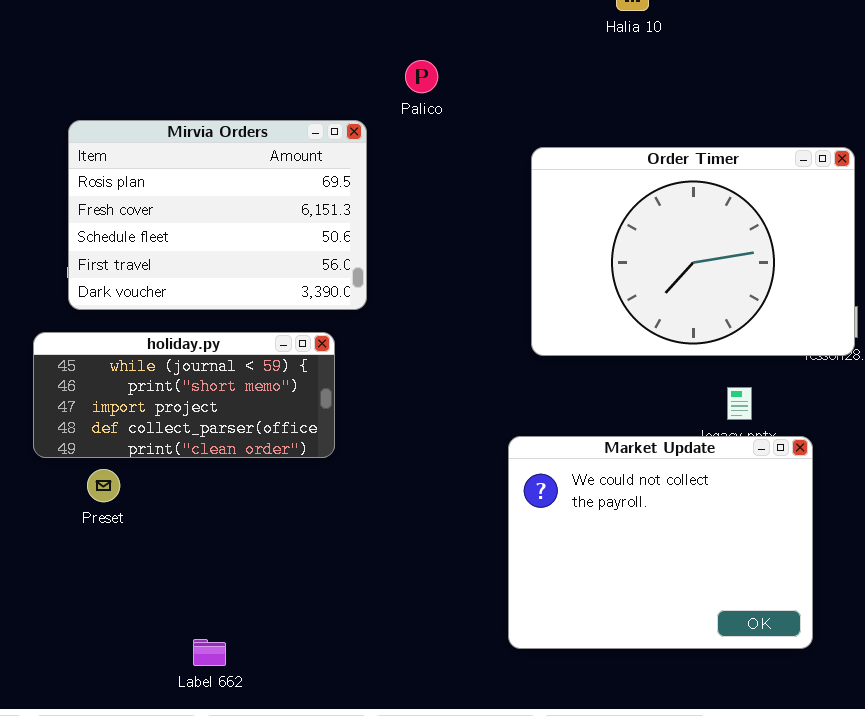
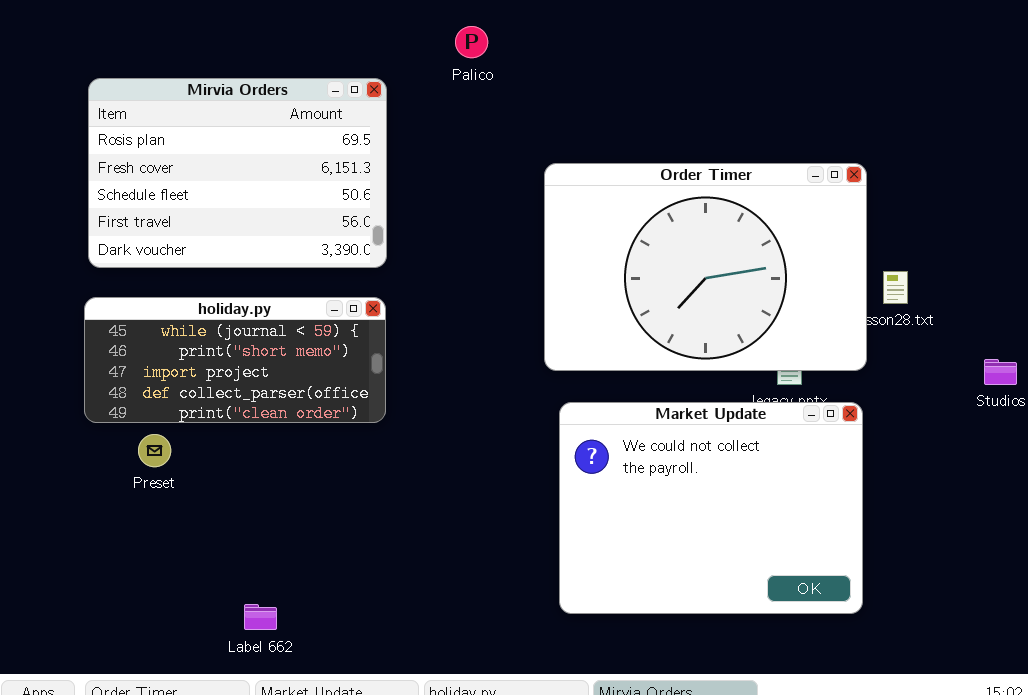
Mirvia Orders: [68,120,367,310] -> [88,78,387,268], moved
Order Timer: [531,147,855,356] -> [544,163,867,371], moved

